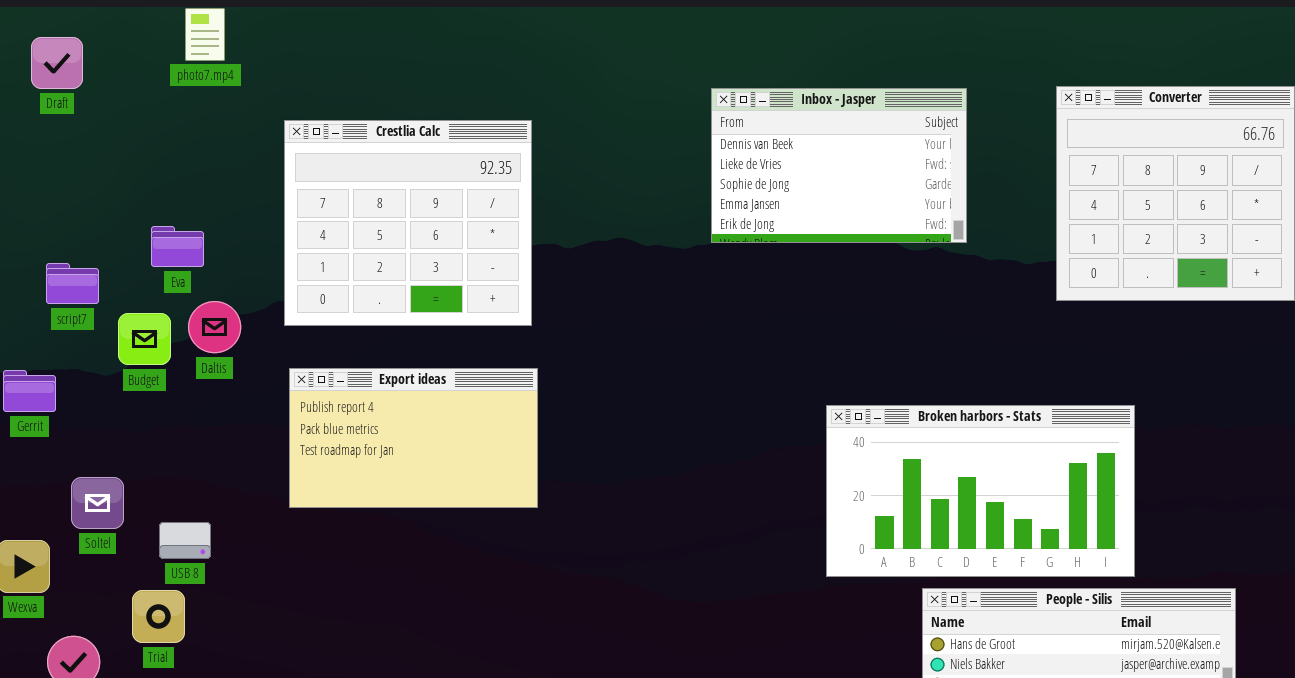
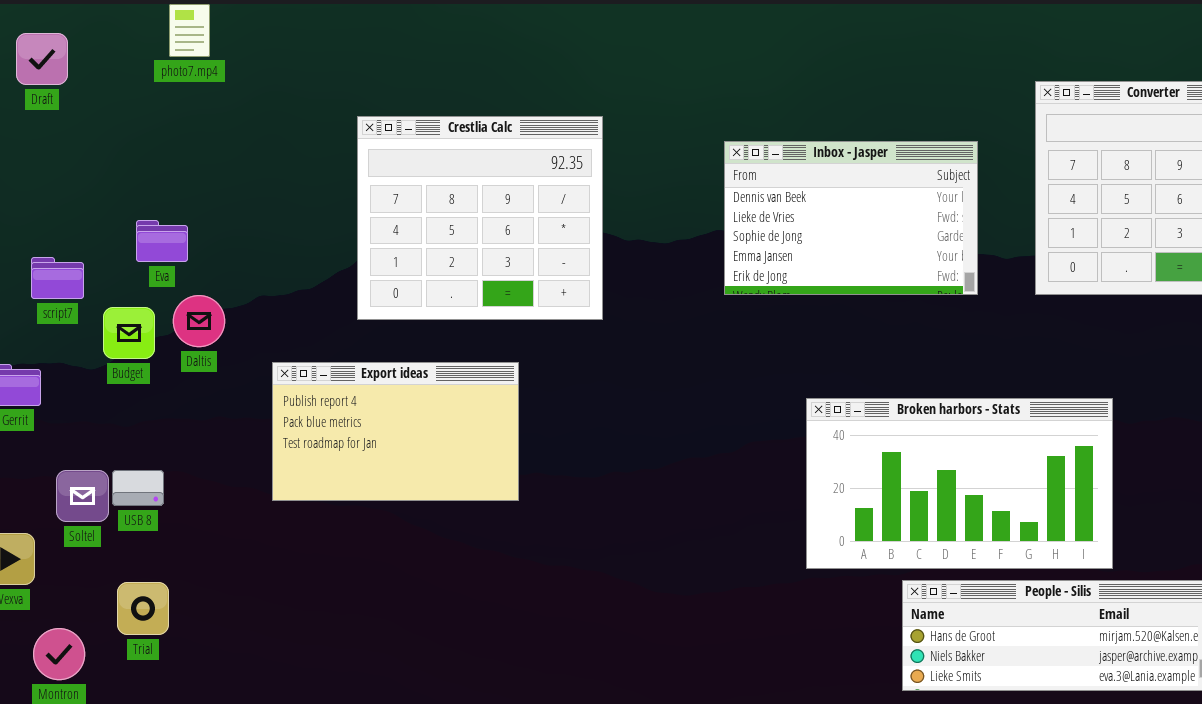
Inbox - Jasper: [711,88,967,243] -> [724,141,978,295], moved
Crestlia Calc: [284,120,532,326] -> [357,116,603,320], moved
USB 8: [159,522,211,559] -> [112,470,164,506], moved

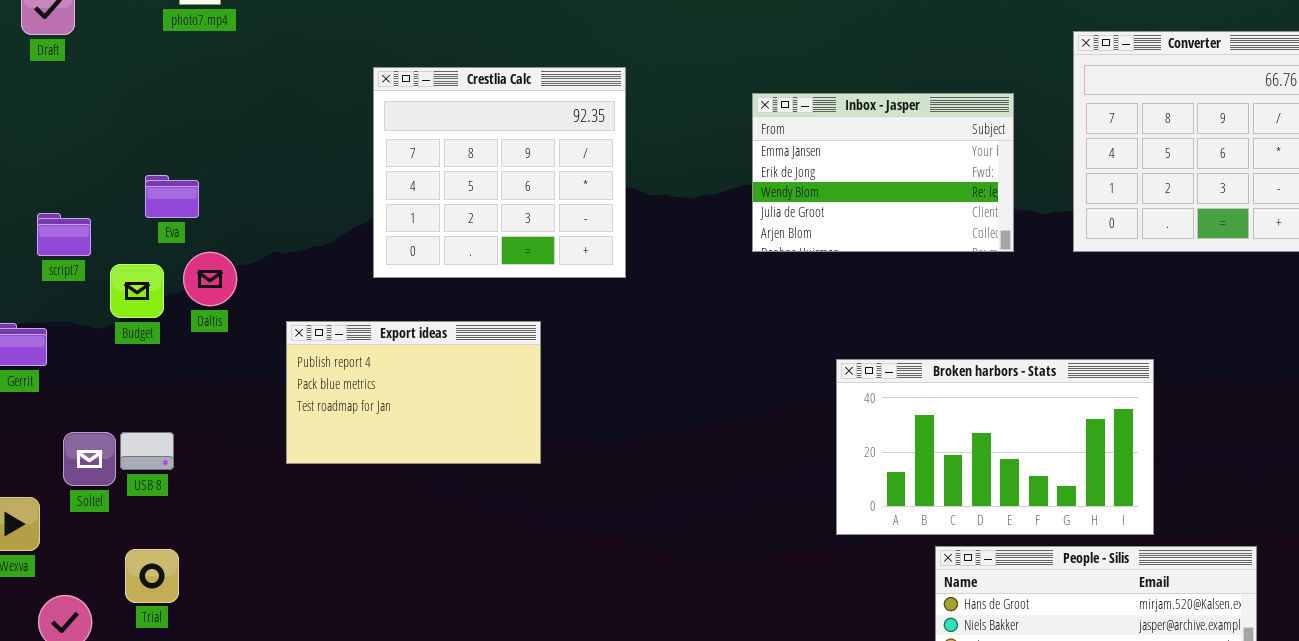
Inbox - Jasper: [724,141,978,295] -> [752,93,1014,252], scrolled down 3 rows

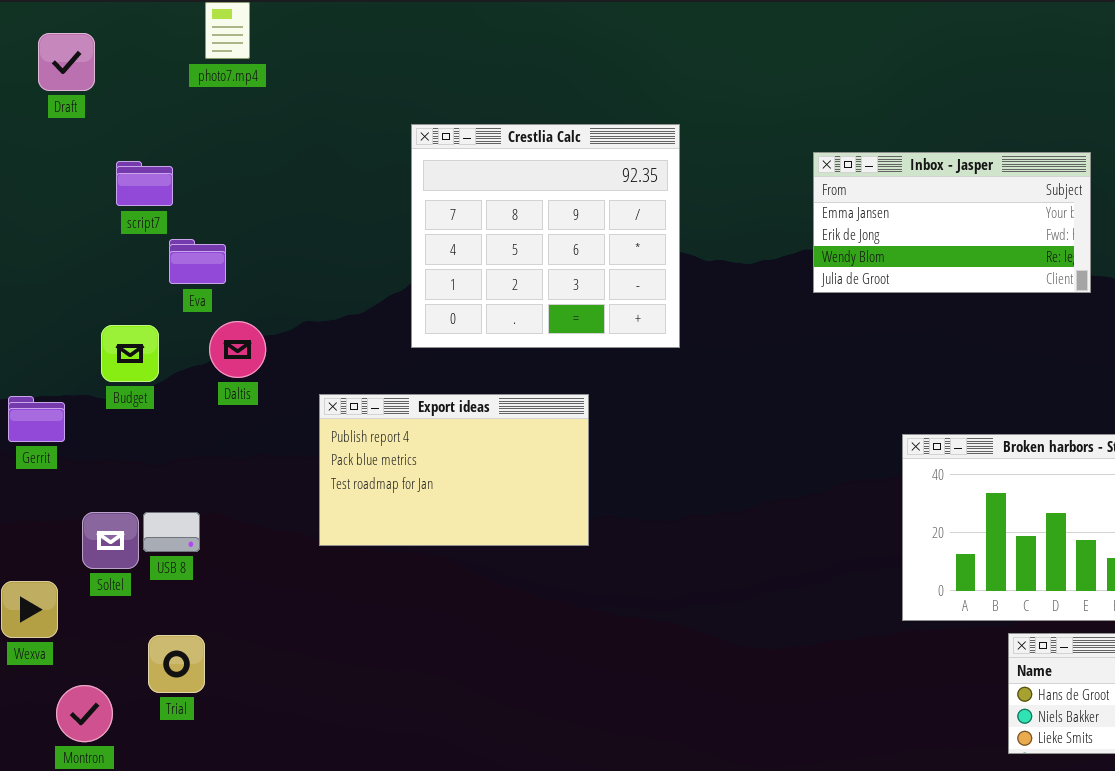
Inbox - Jasper: [752,93,1014,252] -> [813,152,1091,293], resized
script7: [37,213,91,256] -> [116,161,173,206], moved
Budget: [110,264,164,318] -> [101,325,159,382], moved

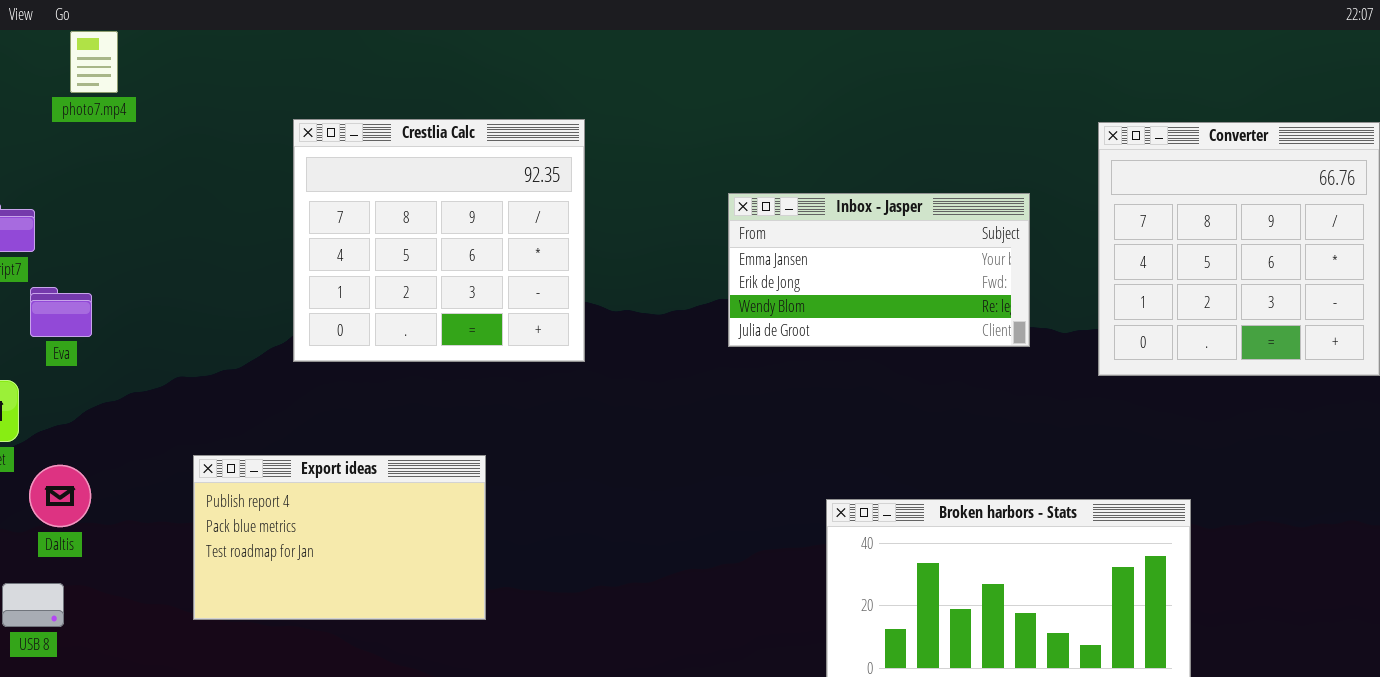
Crestlia Calc: [411,124,680,348] -> [293,119,585,362], moved
Daltis: [209,321,266,378] -> [29,465,91,527], moved

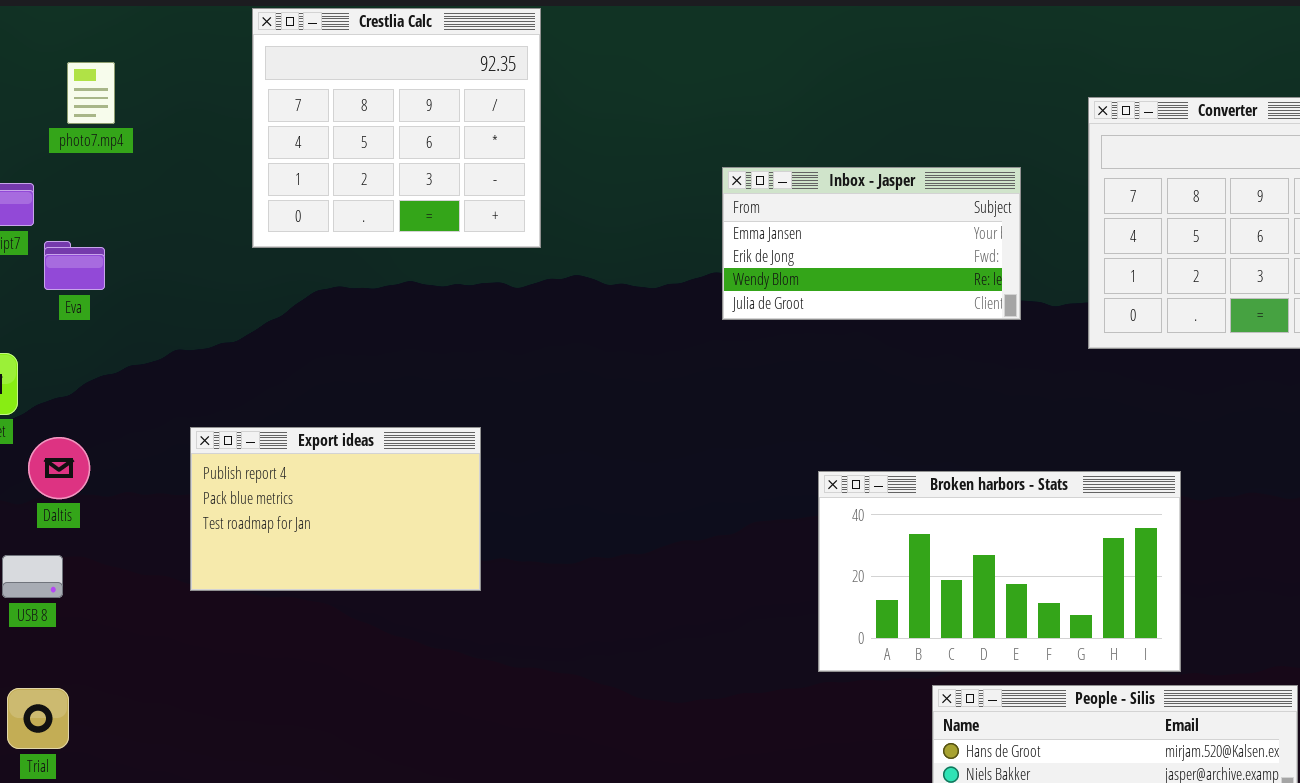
photo7.mp4: [70,31,118,93] -> [67,62,115,124], moved
Crestlia Calc: [293,119,585,362] -> [252,8,541,248], moved
Eva: [30,287,92,337] -> [44,241,105,290], moved

